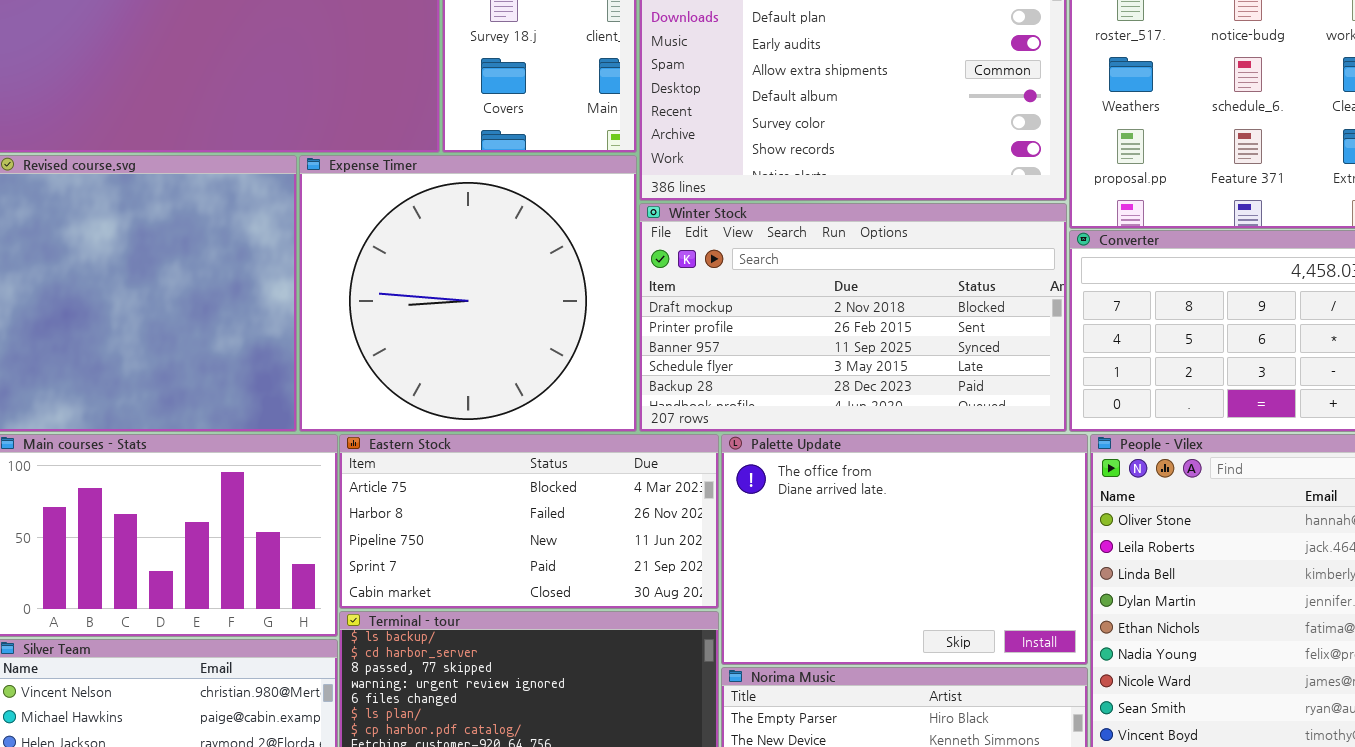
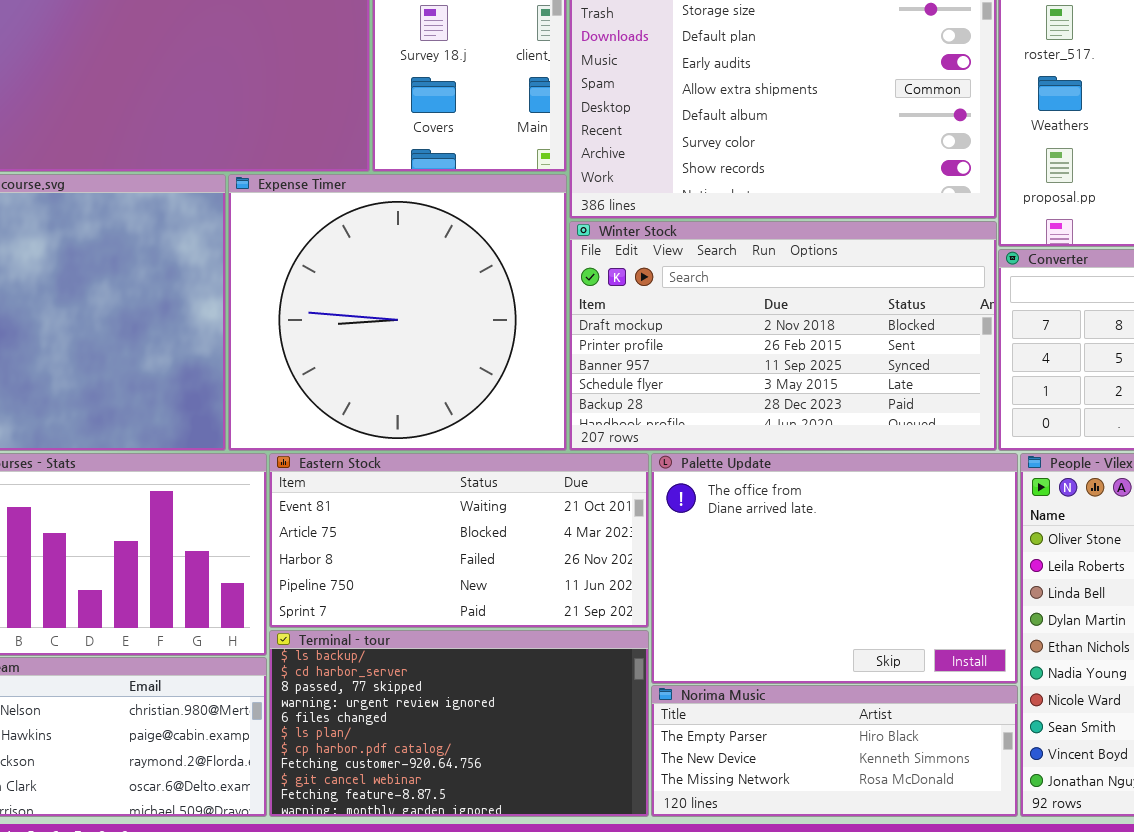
Eastern Stock: [339,434,719,609] -> [269,453,649,628], scrolled up 1 row

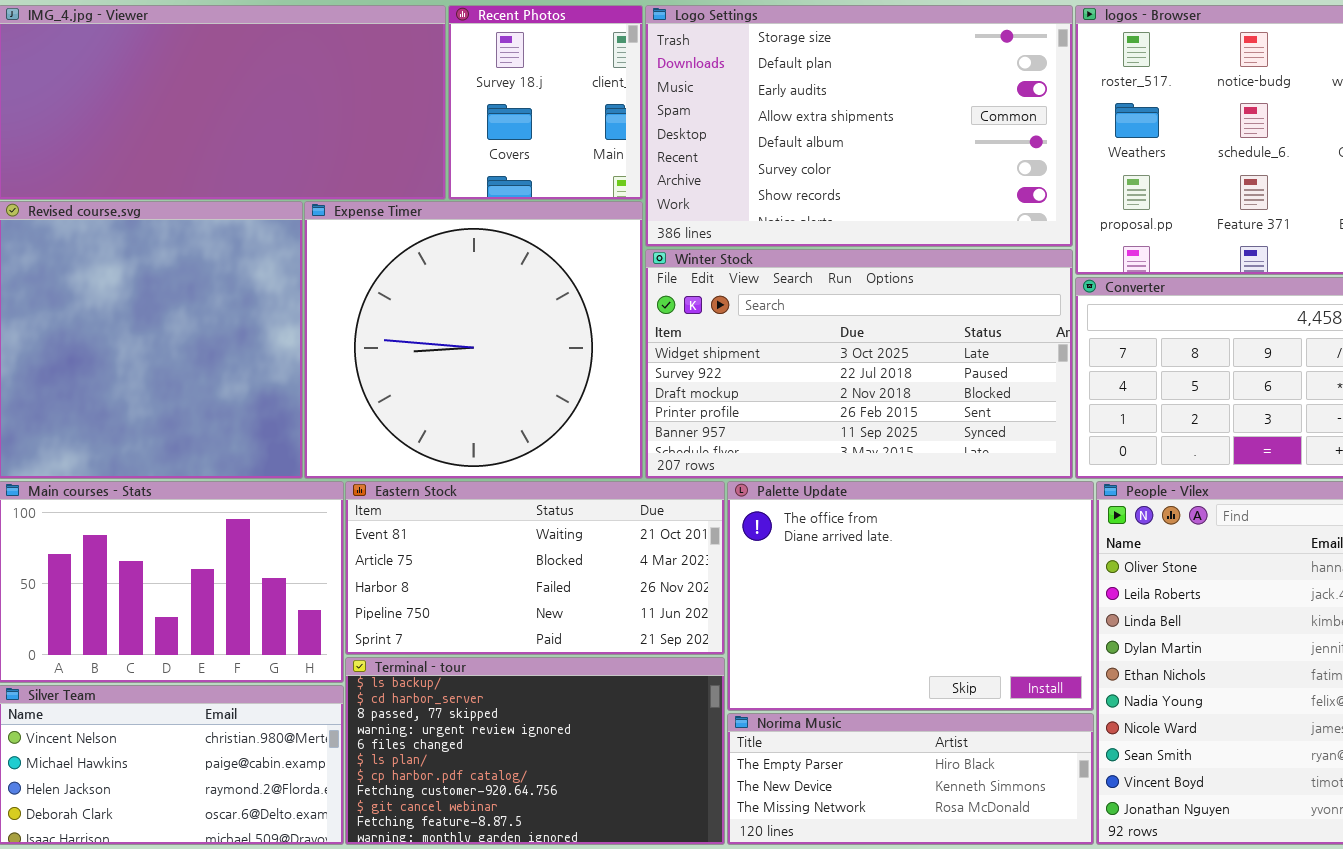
Winter Stock: [569,221,997,451] -> [645,249,1073,479], scrolled up 2 rows

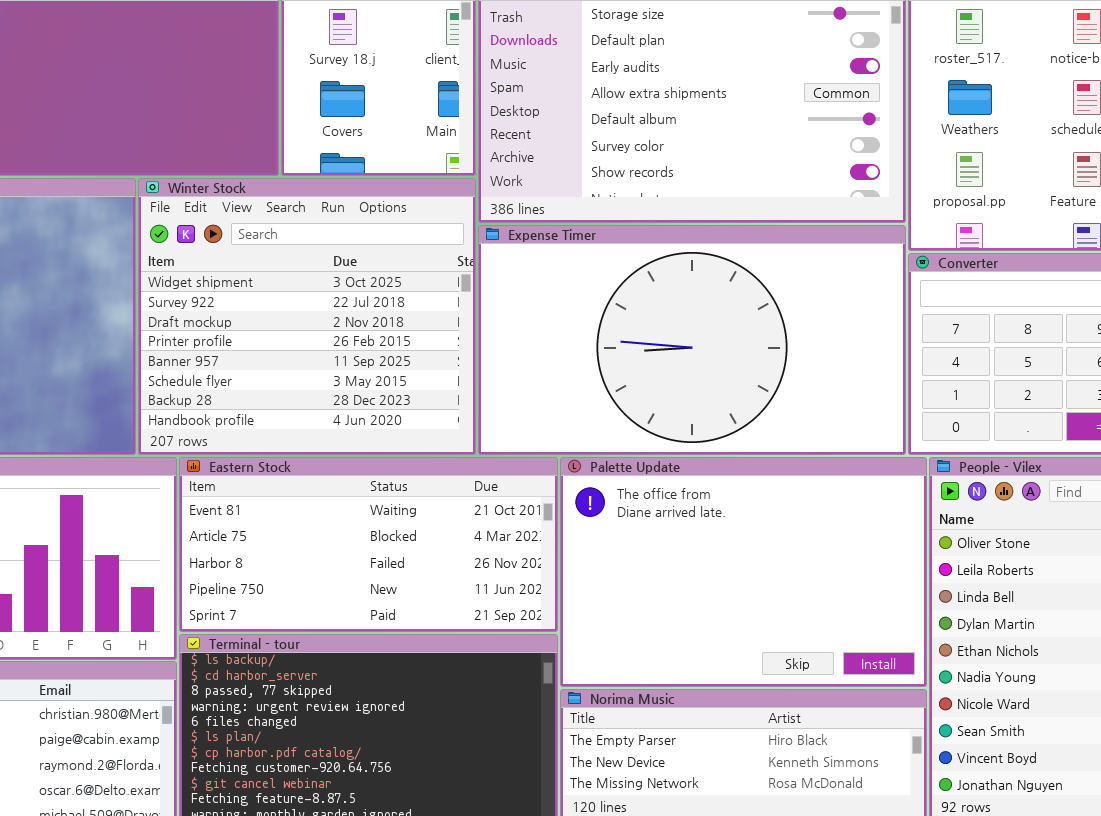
Expense Timer: [304,201,643,479] -> [478,225,906,455], moved, resized
Winter Stock: [645,249,1073,479] -> [138,178,476,455], moved, resized

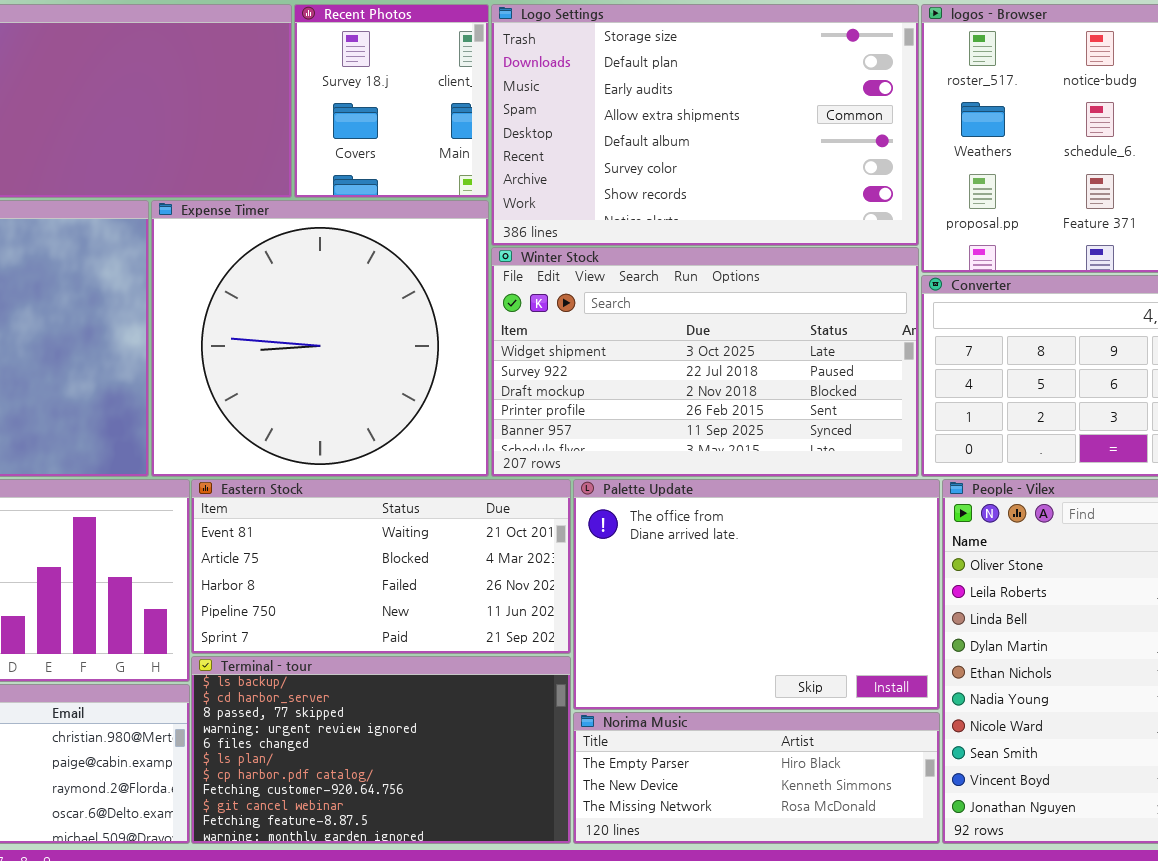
Winter Stock: [138,178,476,455] -> [491,247,919,477], moved, resized
Expense Timer: [478,225,906,455] -> [151,200,489,477], moved, resized

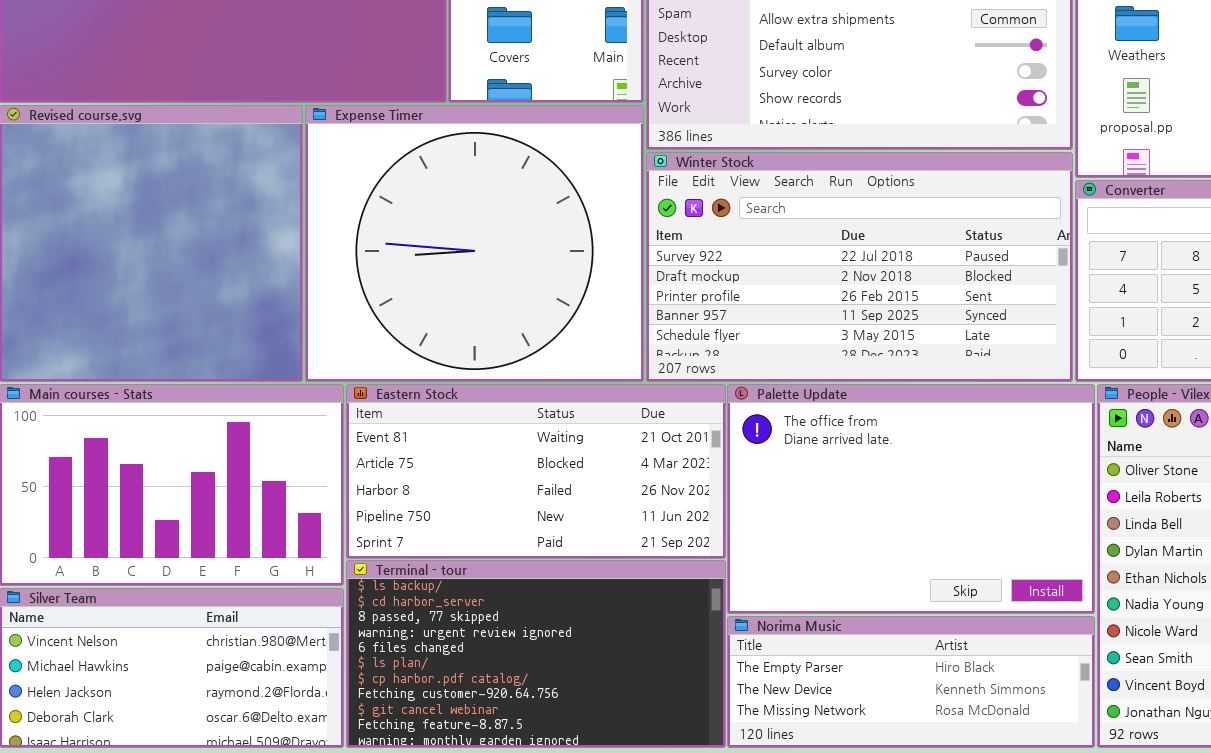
Winter Stock: [491,247,919,477] -> [646,152,1073,382], scrolled down 1 row

